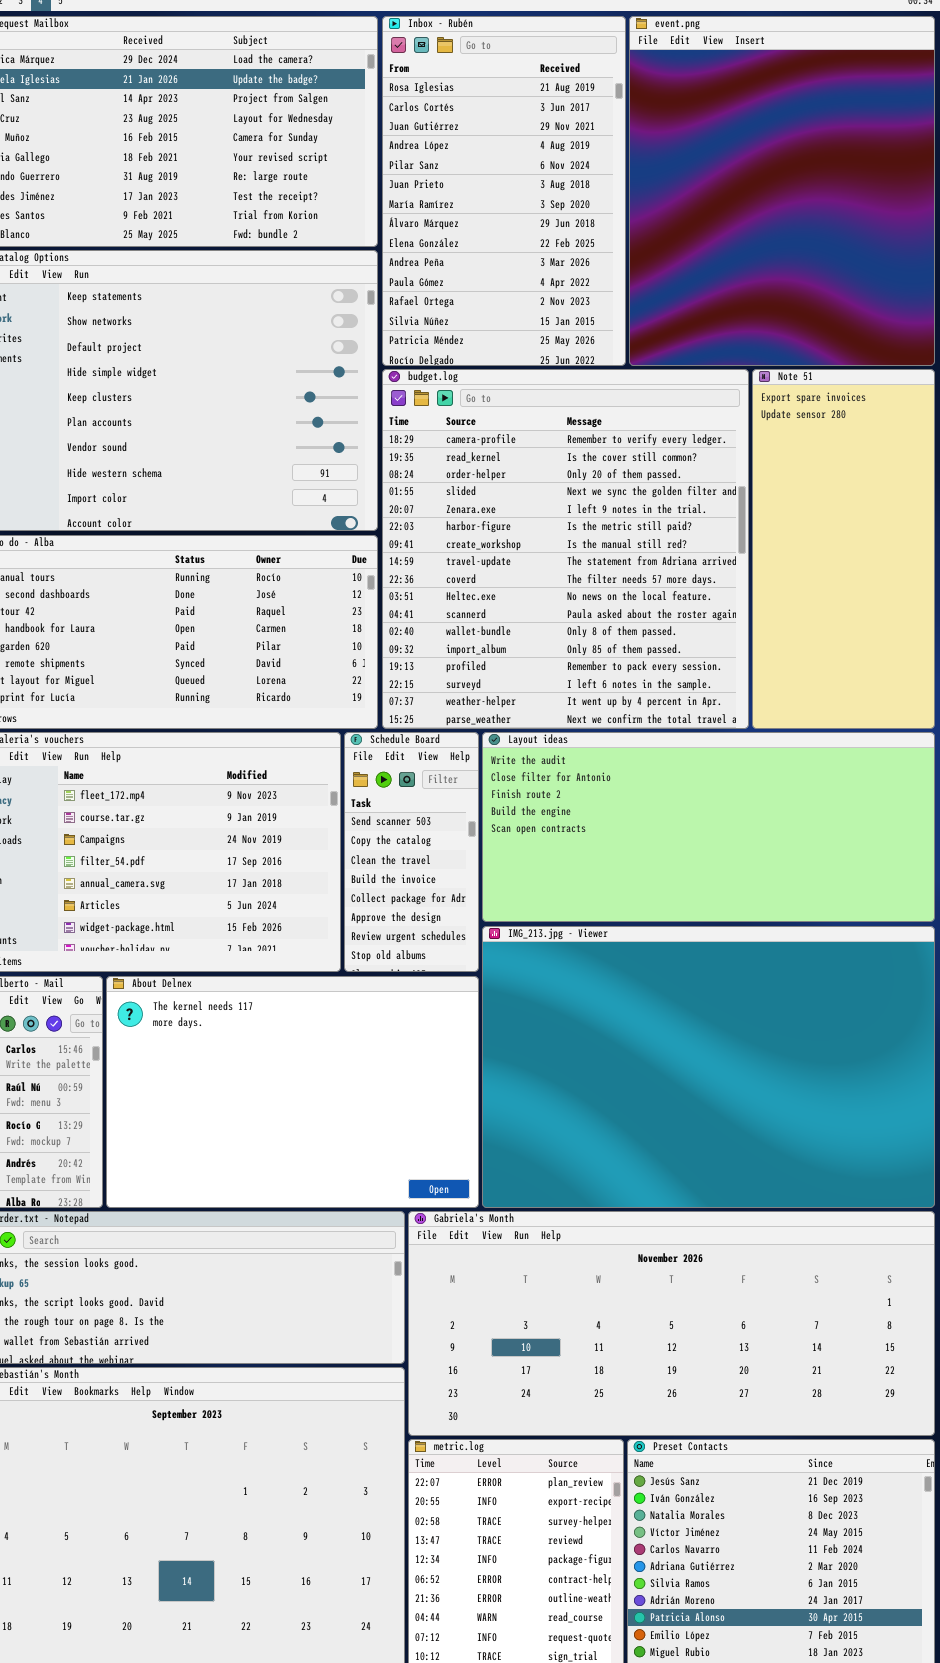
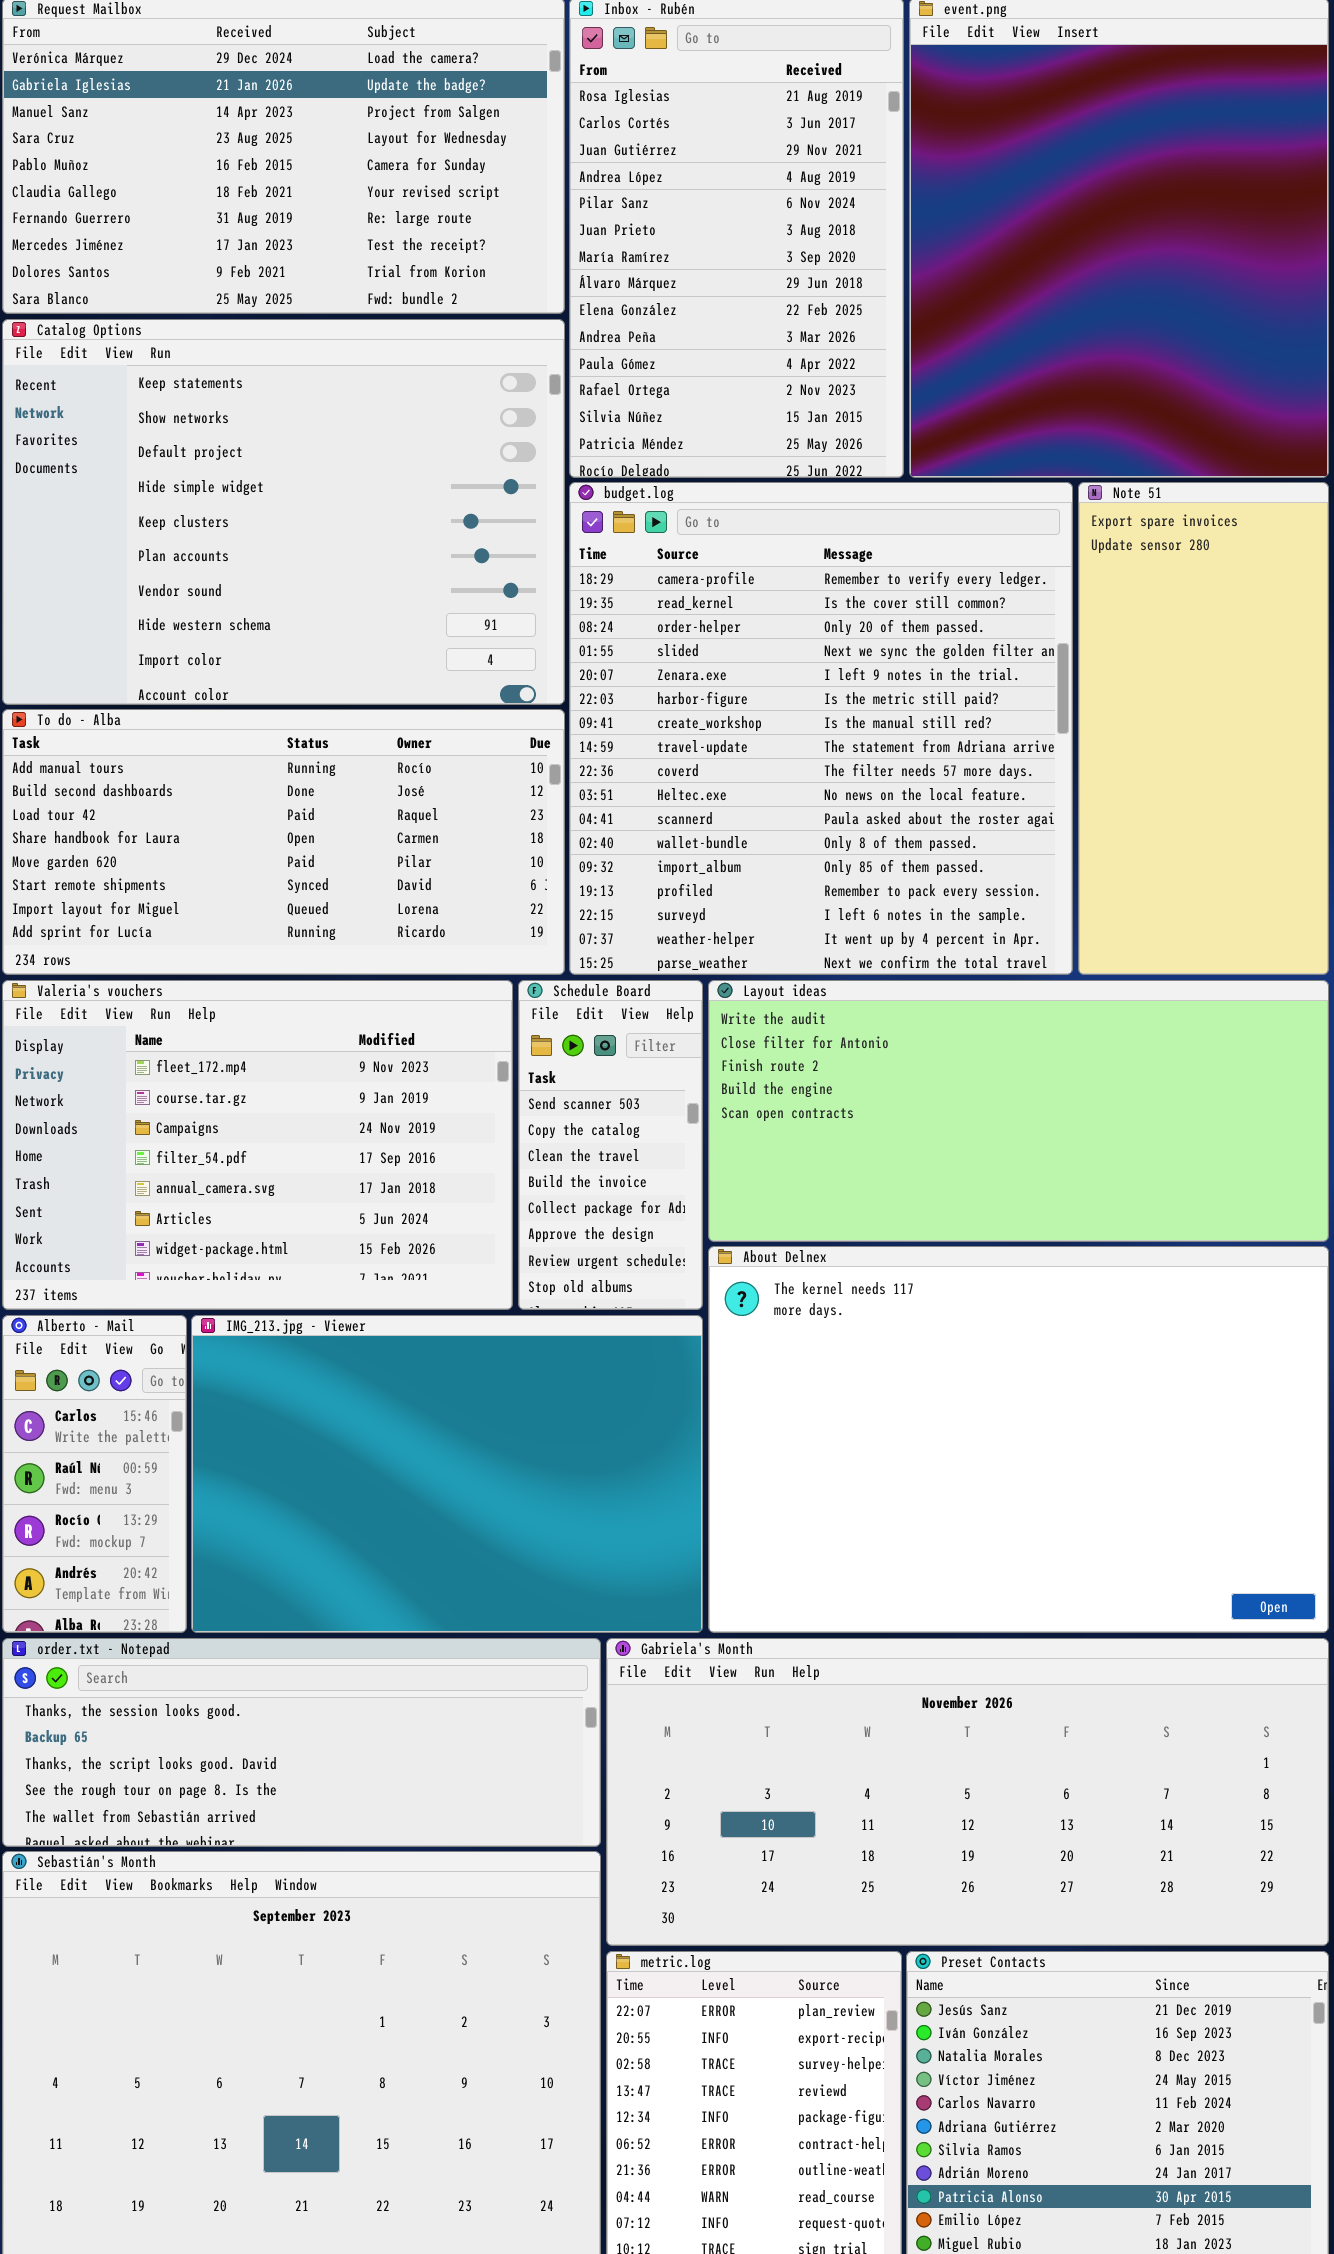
IMG_213.jpg - Viewer: [482,926,935,1208] -> [191,1315,703,1633], moved, resized
About Delnex: [106,976,479,1208] -> [708,1246,1329,1633], moved, resized

